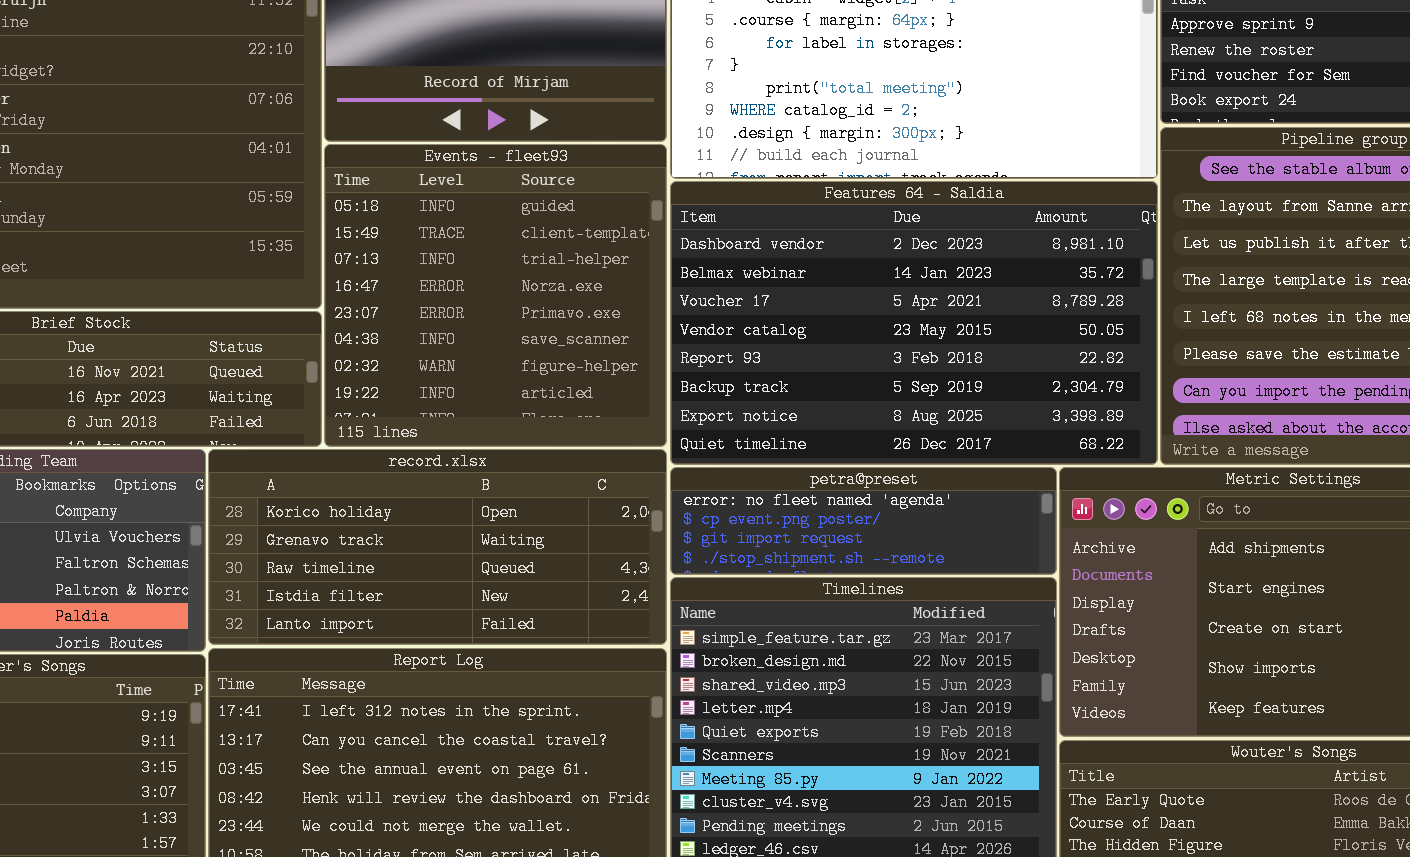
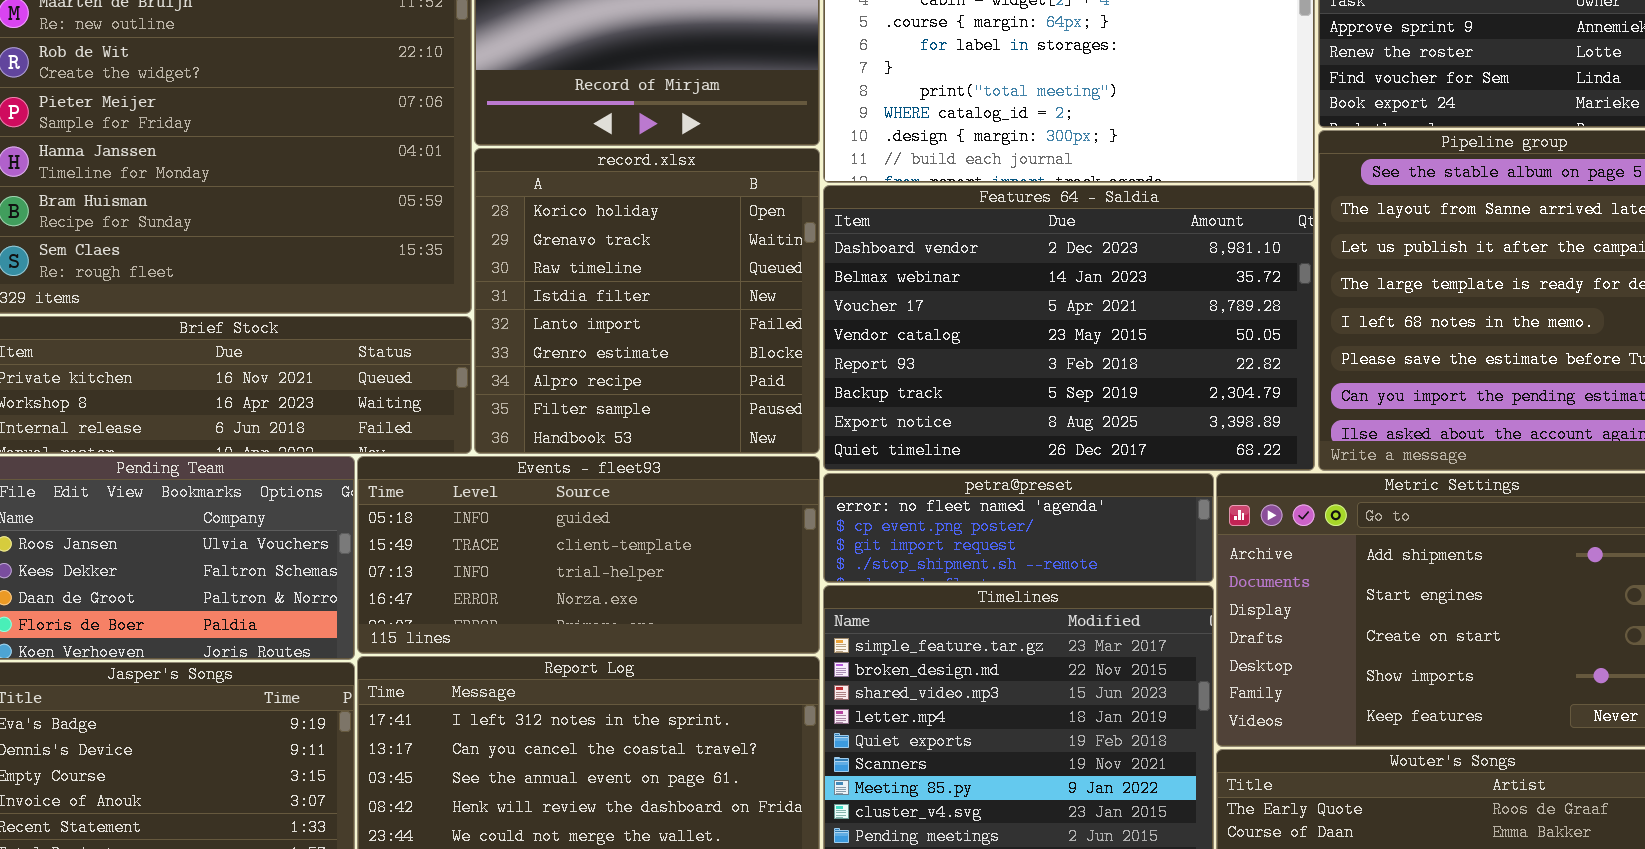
Events - fleet93: [324,144,667,447] -> [357,456,820,654], moved, resized
record.xlsx: [208,449,667,645] -> [474,148,820,454], moved, resized

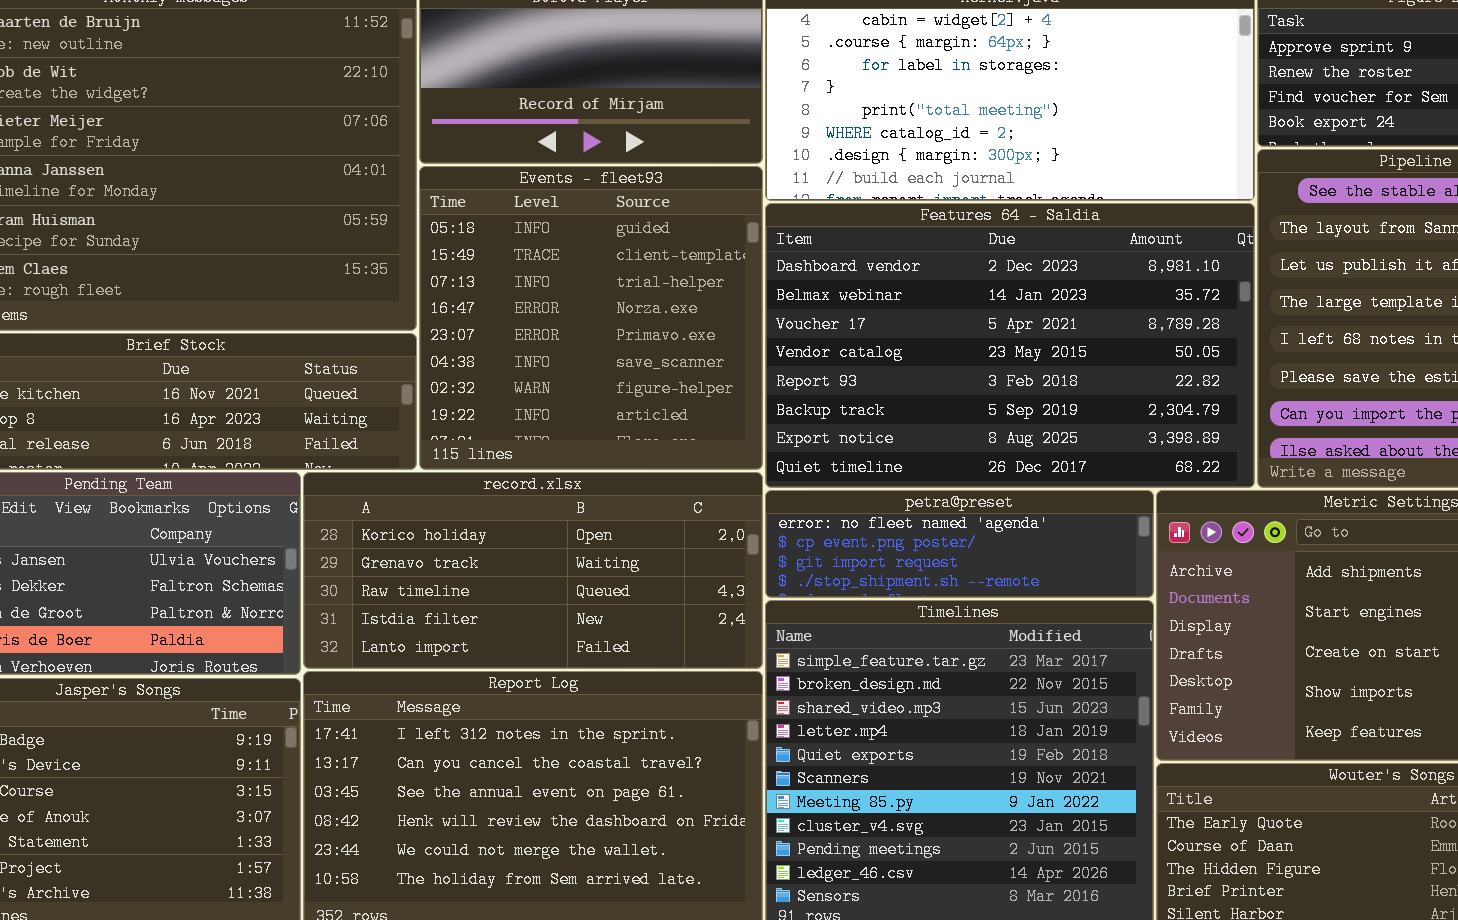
record.xlsx: [474,148,820,454] -> [303,472,763,669], moved, resized
Events - fleet93: [357,456,820,654] -> [419,166,763,470], moved, resized

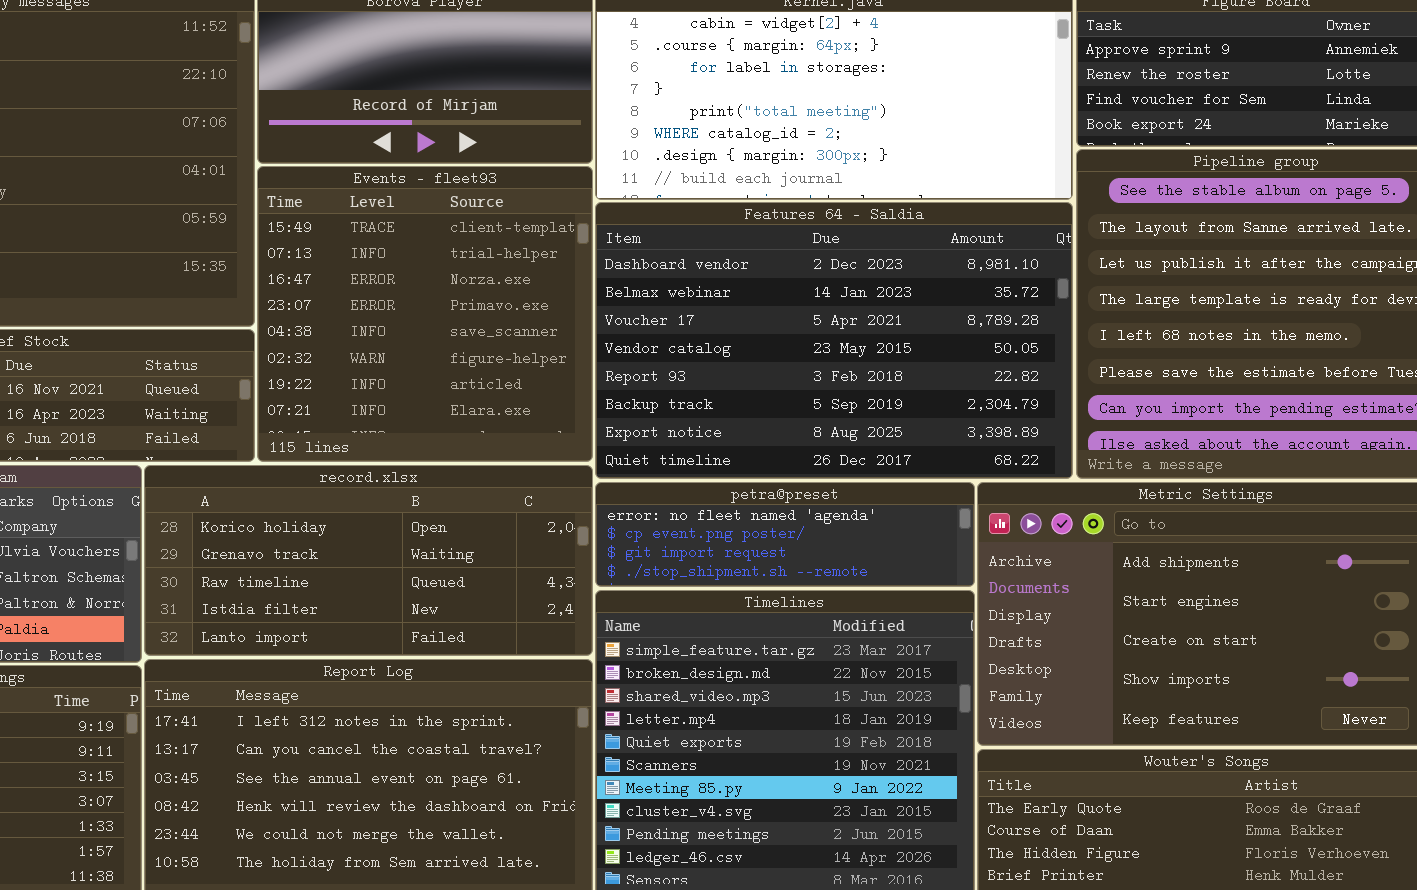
Events - fleet93: [419,166,763,470] -> [257,166,593,462], scrolled down 1 row

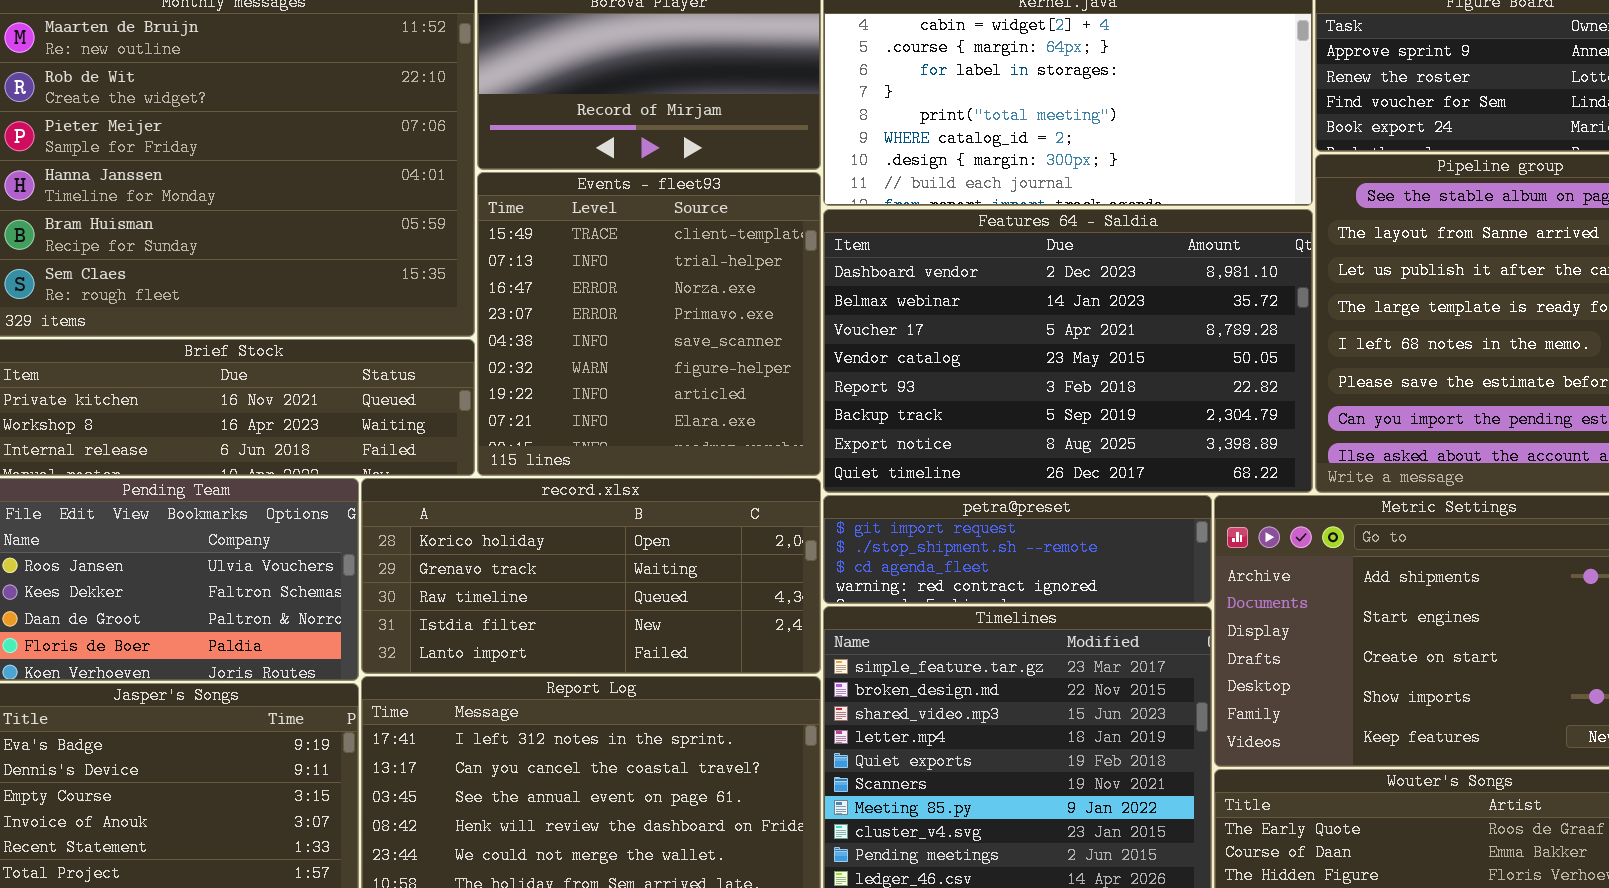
petra@preset: [595,482,975,587] -> [823,495,1212,604], scrolled down 2 rows

